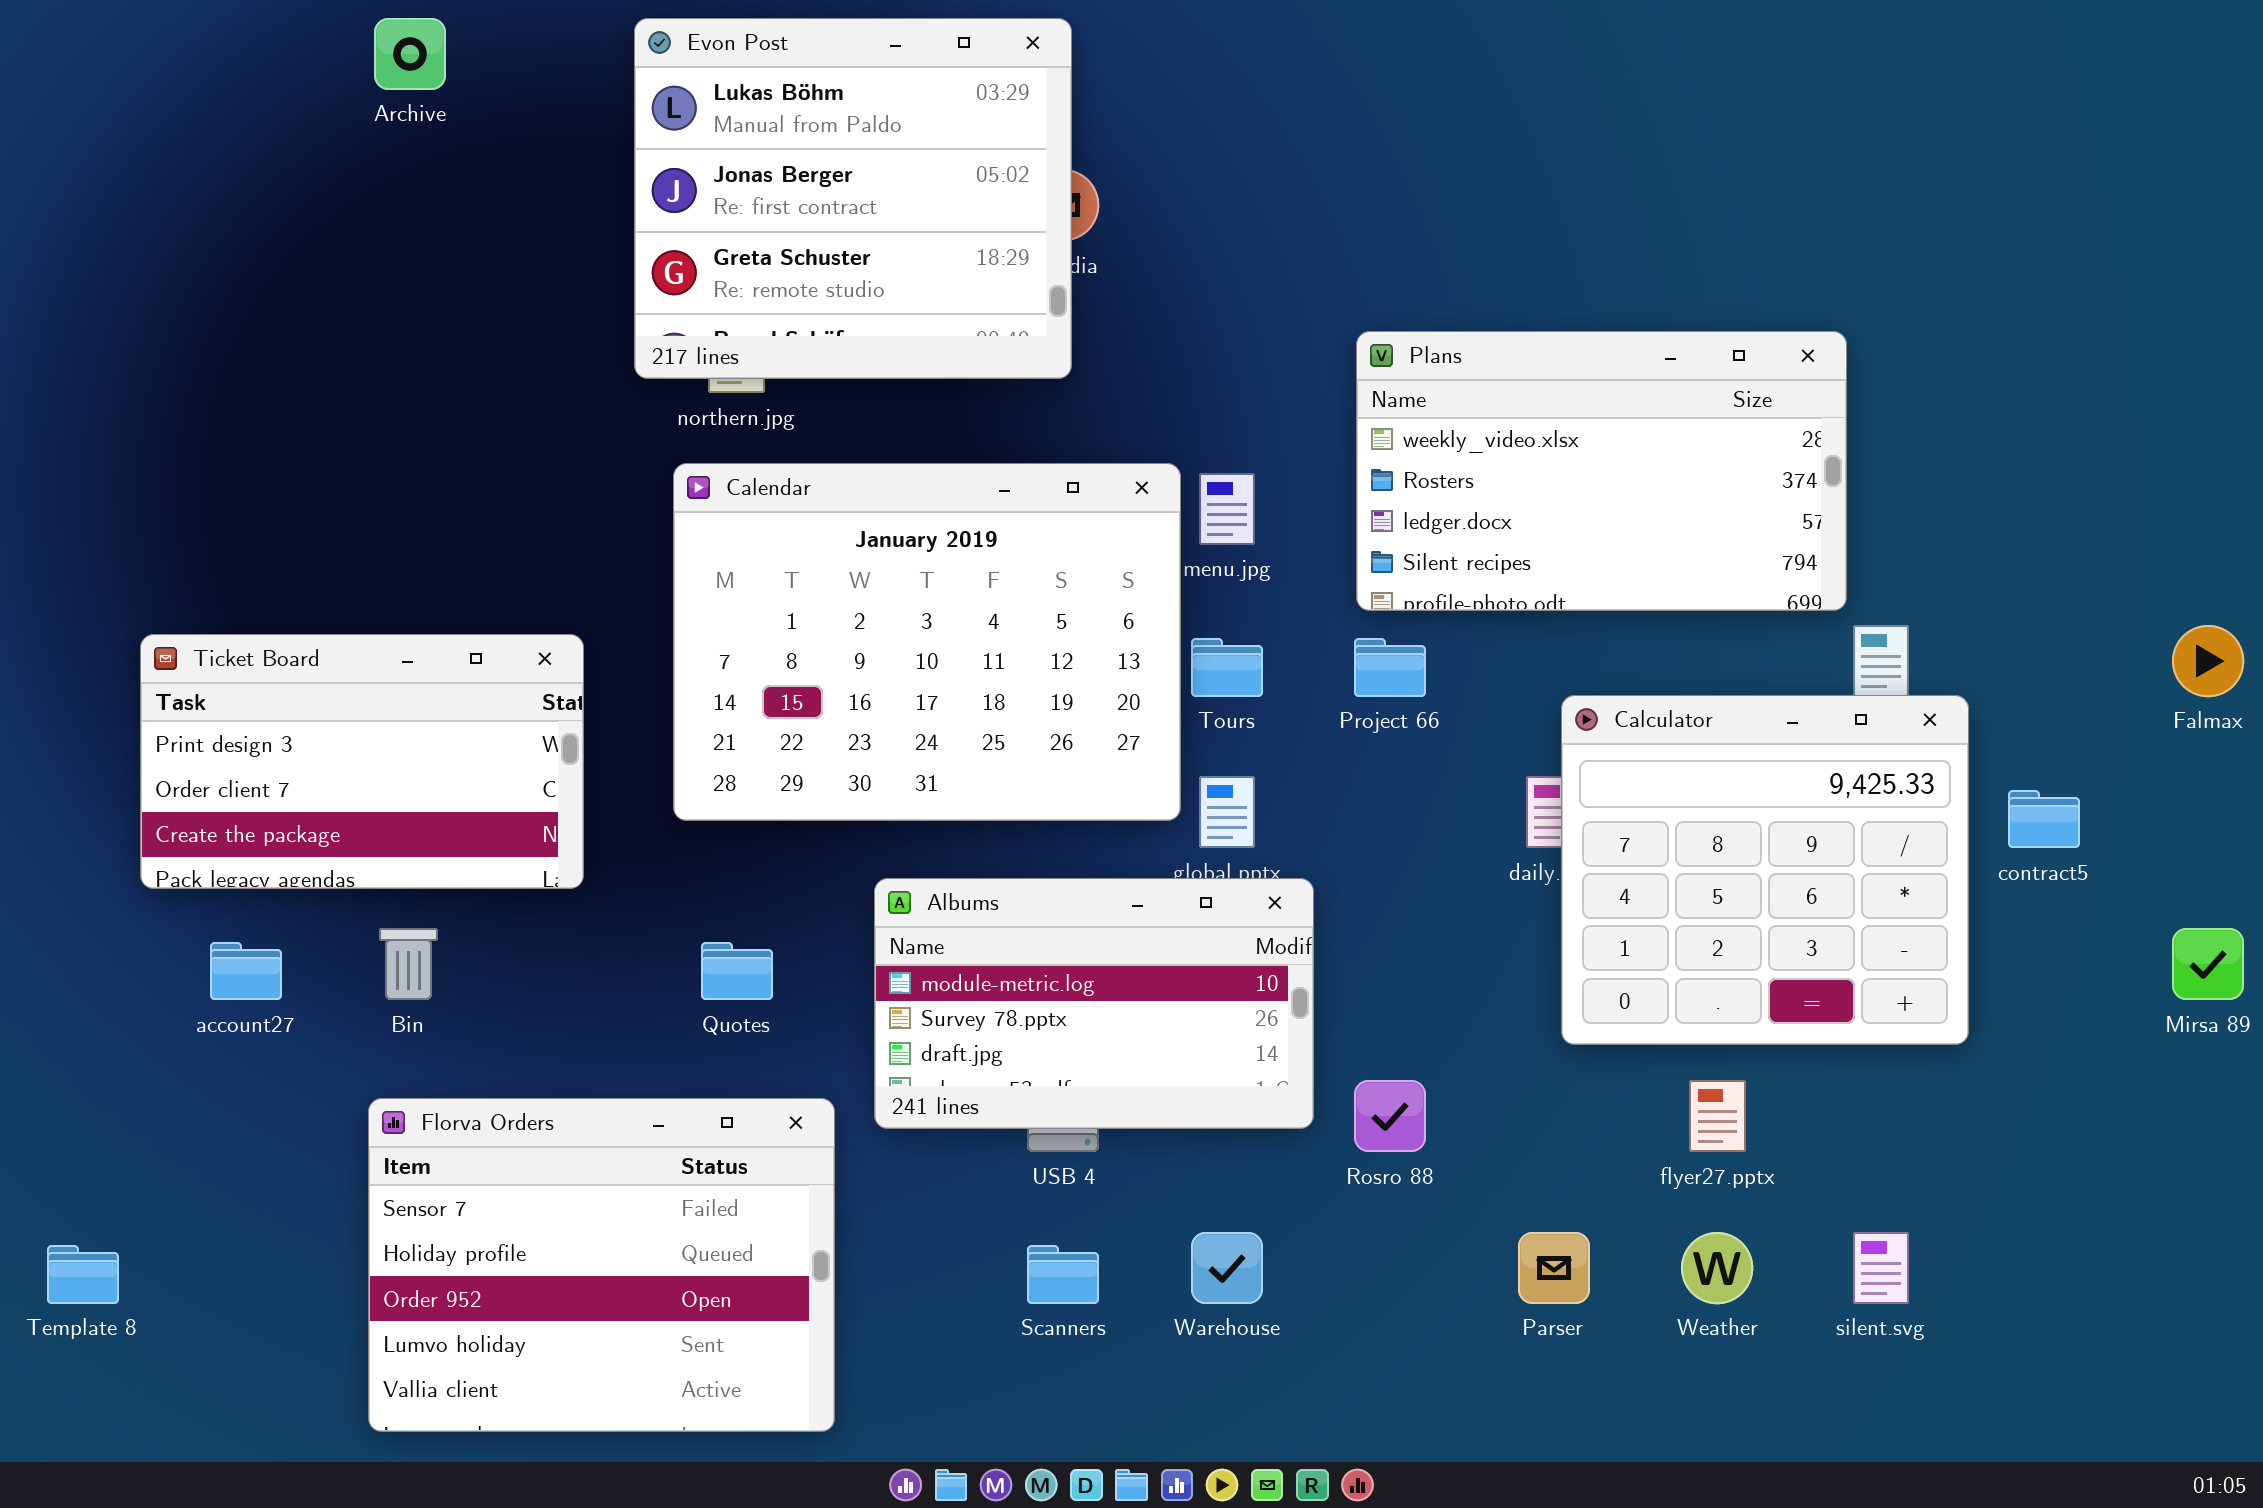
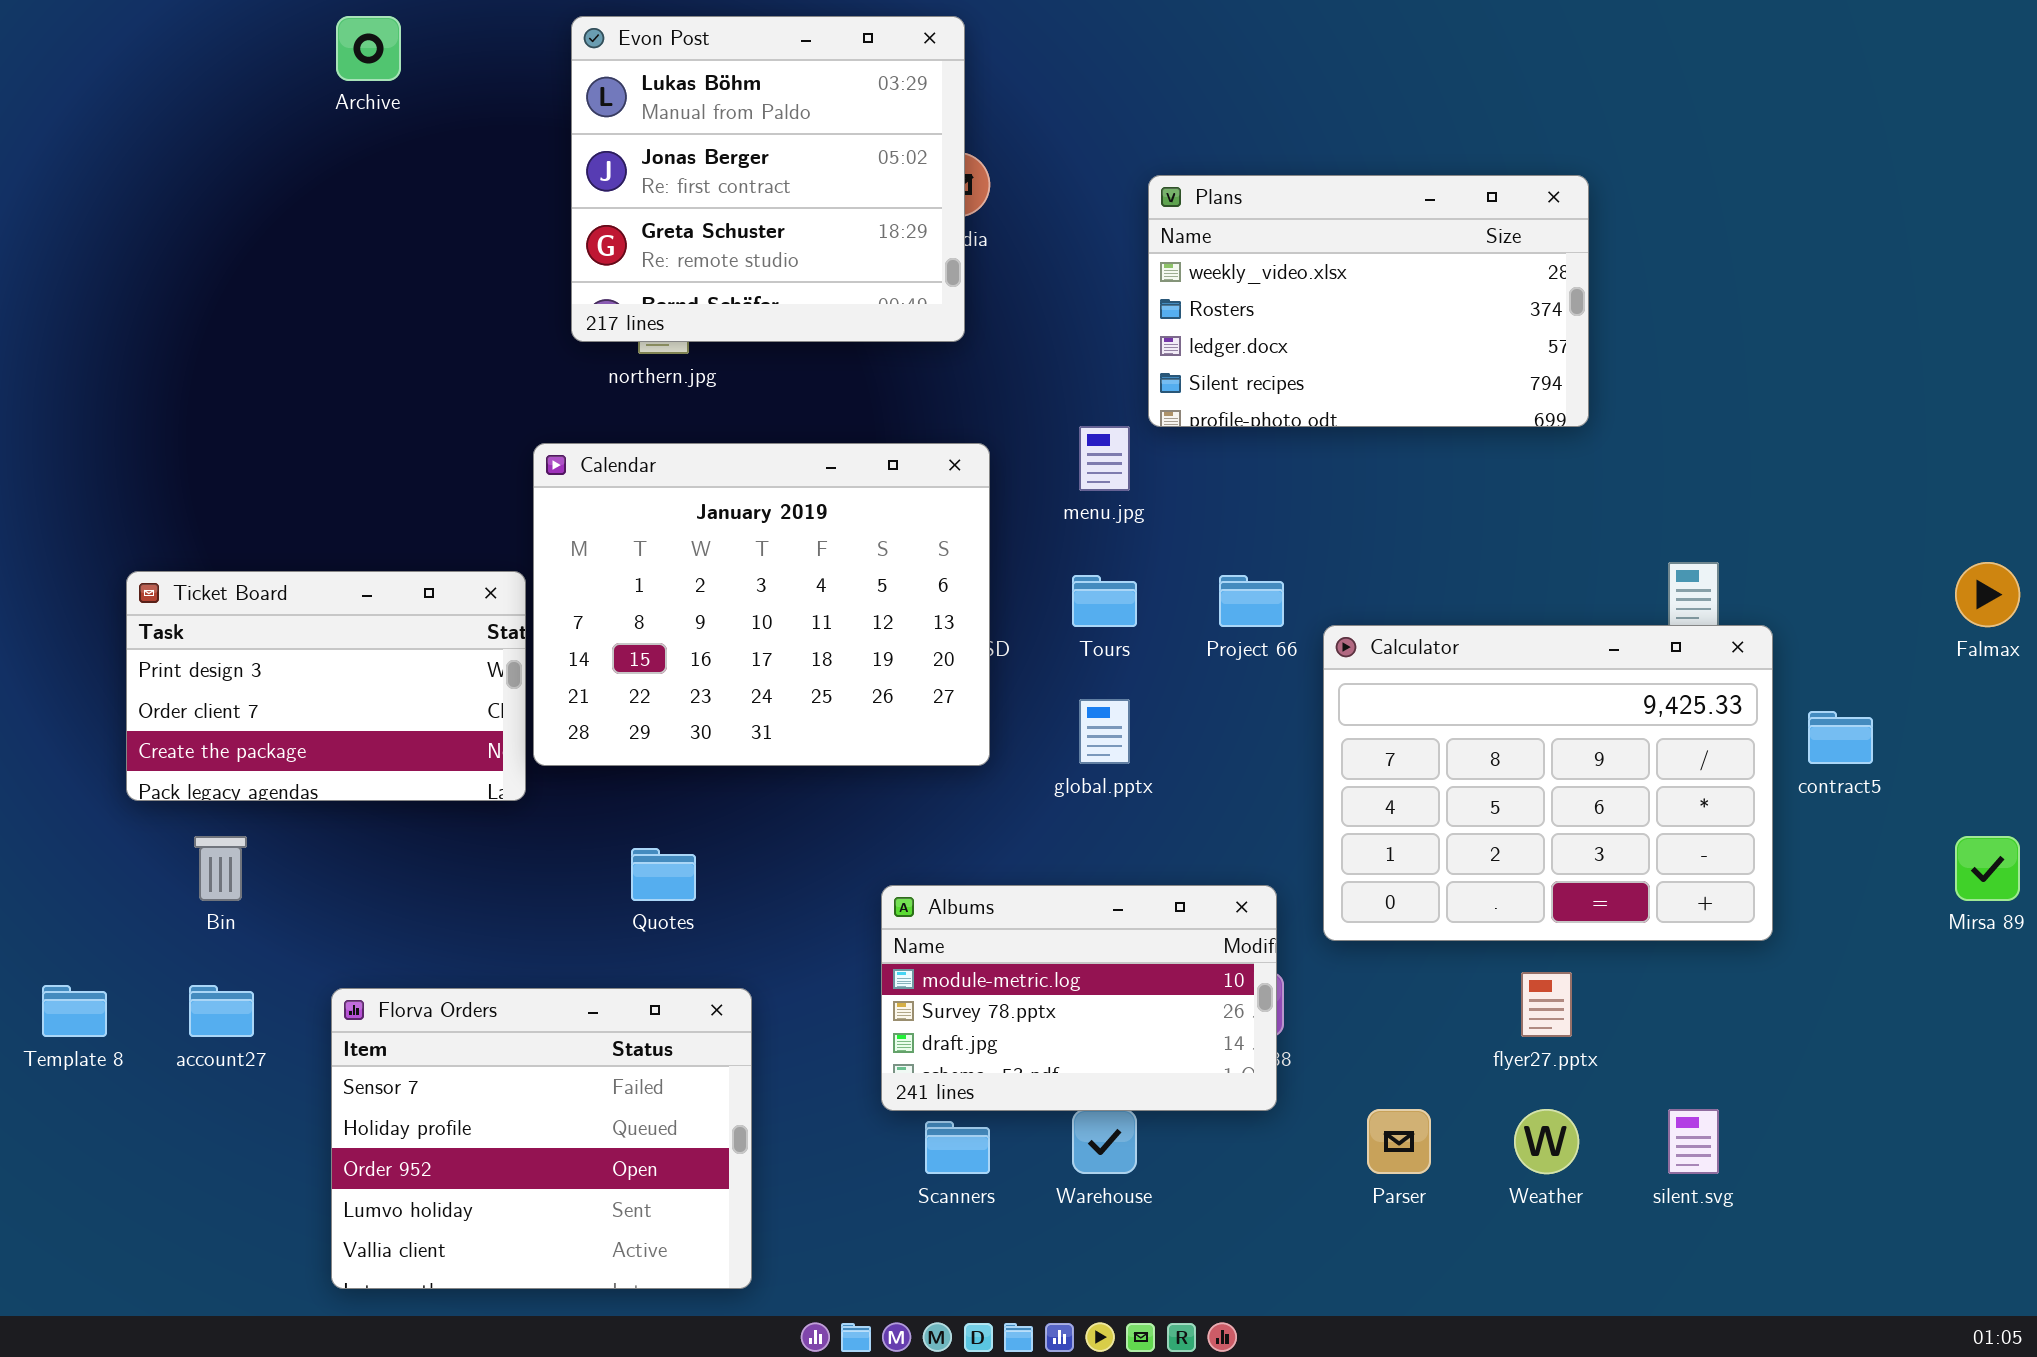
Plans: [1356,331,1847,611] -> [1148,175,1589,427], moved
Calendar: [673,463,1181,821] -> [533,443,990,766], moved
Calculator: [1561,695,1969,1045] -> [1323,625,1773,941], resized
Albums: [874,878,1314,1129] -> [881,885,1277,1111], moved
Bin: [379,928,438,1000] -> [194,836,247,901], moved
account27: [210,942,282,1000] -> [189,985,254,1037], moved
Template 8: [47,1245,119,1304] -> [42,985,107,1037], moved

